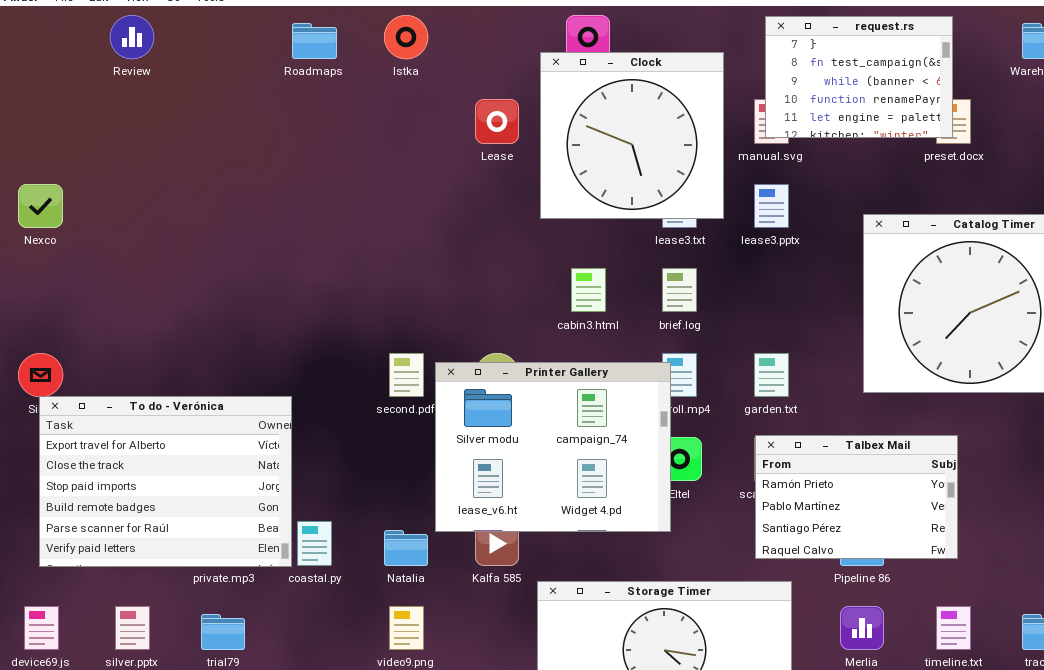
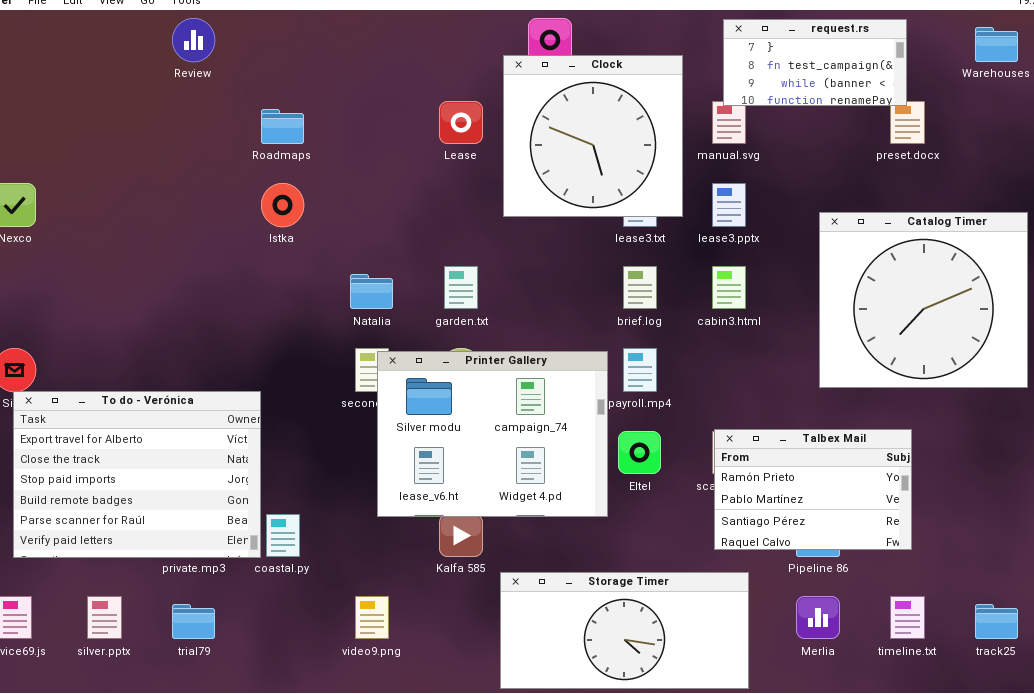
Review: [110,15,154,59] -> [172,18,215,62], moved
Istka: [384,15,428,59] -> [261,183,304,227], moved
request.rs: [765,16,953,138] -> [723,19,907,106], resized
Roadmaps: [292,23,337,59] -> [261,109,304,144], moved
cabin3.html: [571,268,606,312] -> [712,266,746,309], moved
garden.txt: [754,353,789,397] -> [444,266,478,309], moved
Printer Gallery: [435,362,671,532] -> [377,351,608,517], moved
Natalia: [384,530,428,566] -> [350,274,393,309], moved

